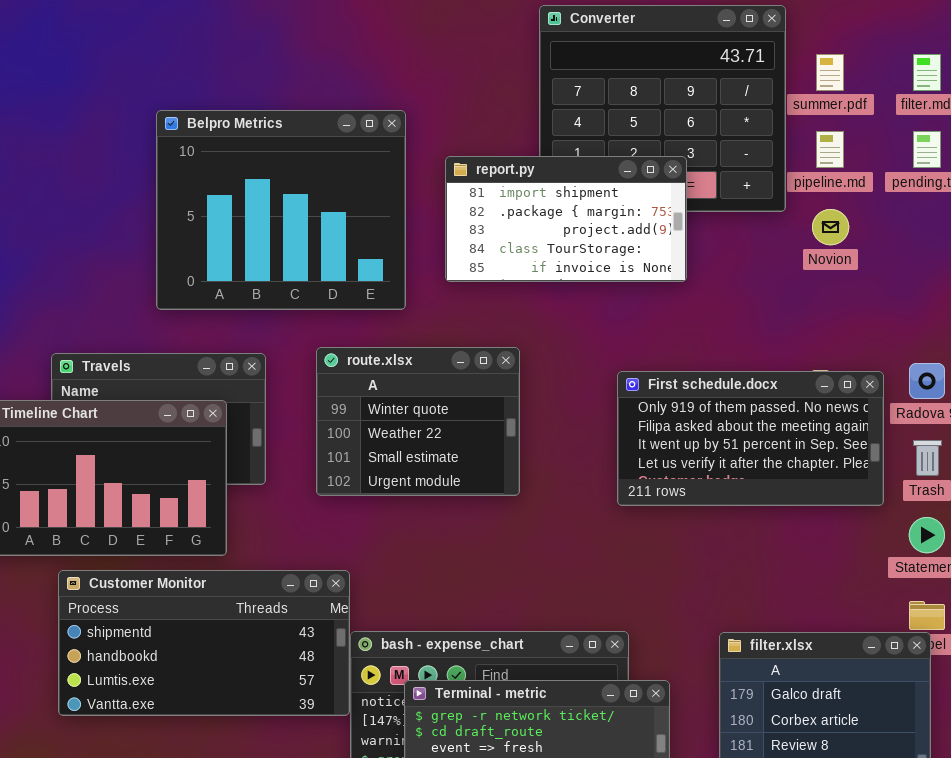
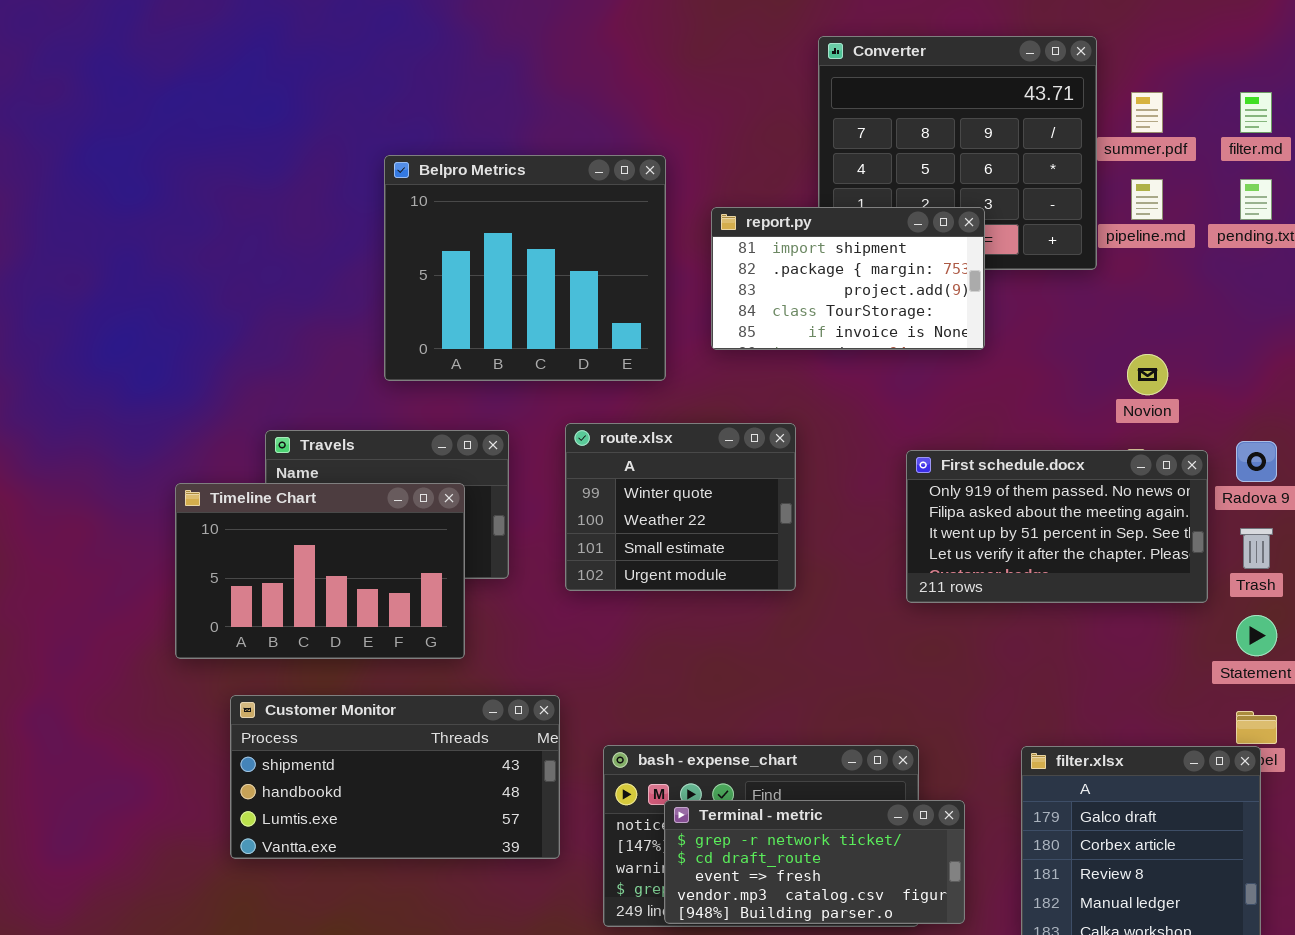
Novion: [812,209,849,245] -> [1127,354,1168,395], moved
Customer Monitor: [58,570,350,716] -> [230,695,560,859], moved

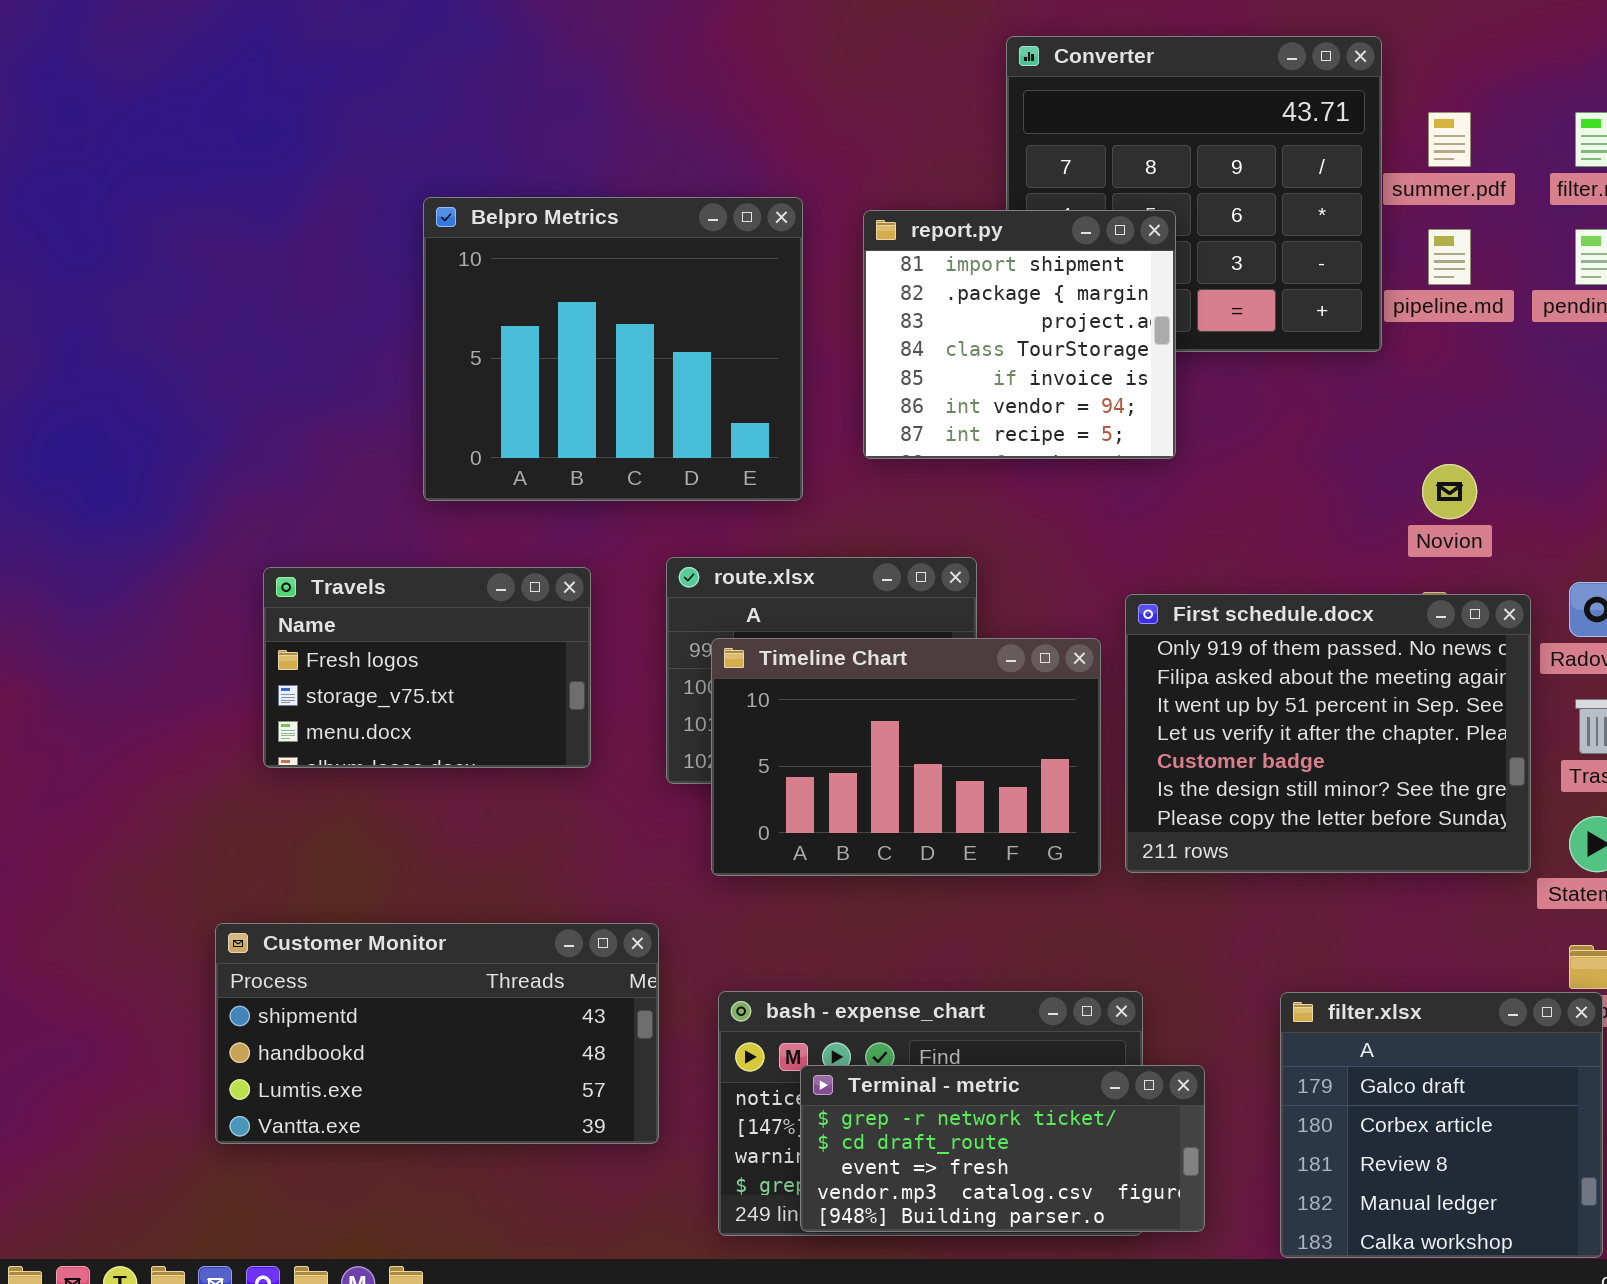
report.py: [711,207,985,350] -> [863,210,1176,459], resized
First schedule.docx: [906,450,1208,603] -> [1125,594,1531,873], resized
Timeline Chart: [175,483,465,659] -> [711,638,1101,876], moved

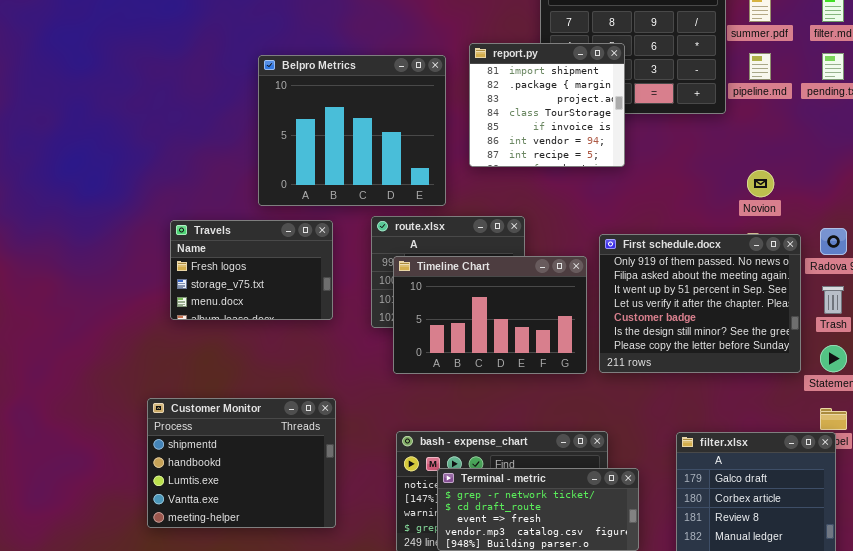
Belpro Metrics: [423,197,803,501] -> [258,55,446,206], moved
Customer Monitor: [215,923,659,1144] -> [147,398,336,528], resized

